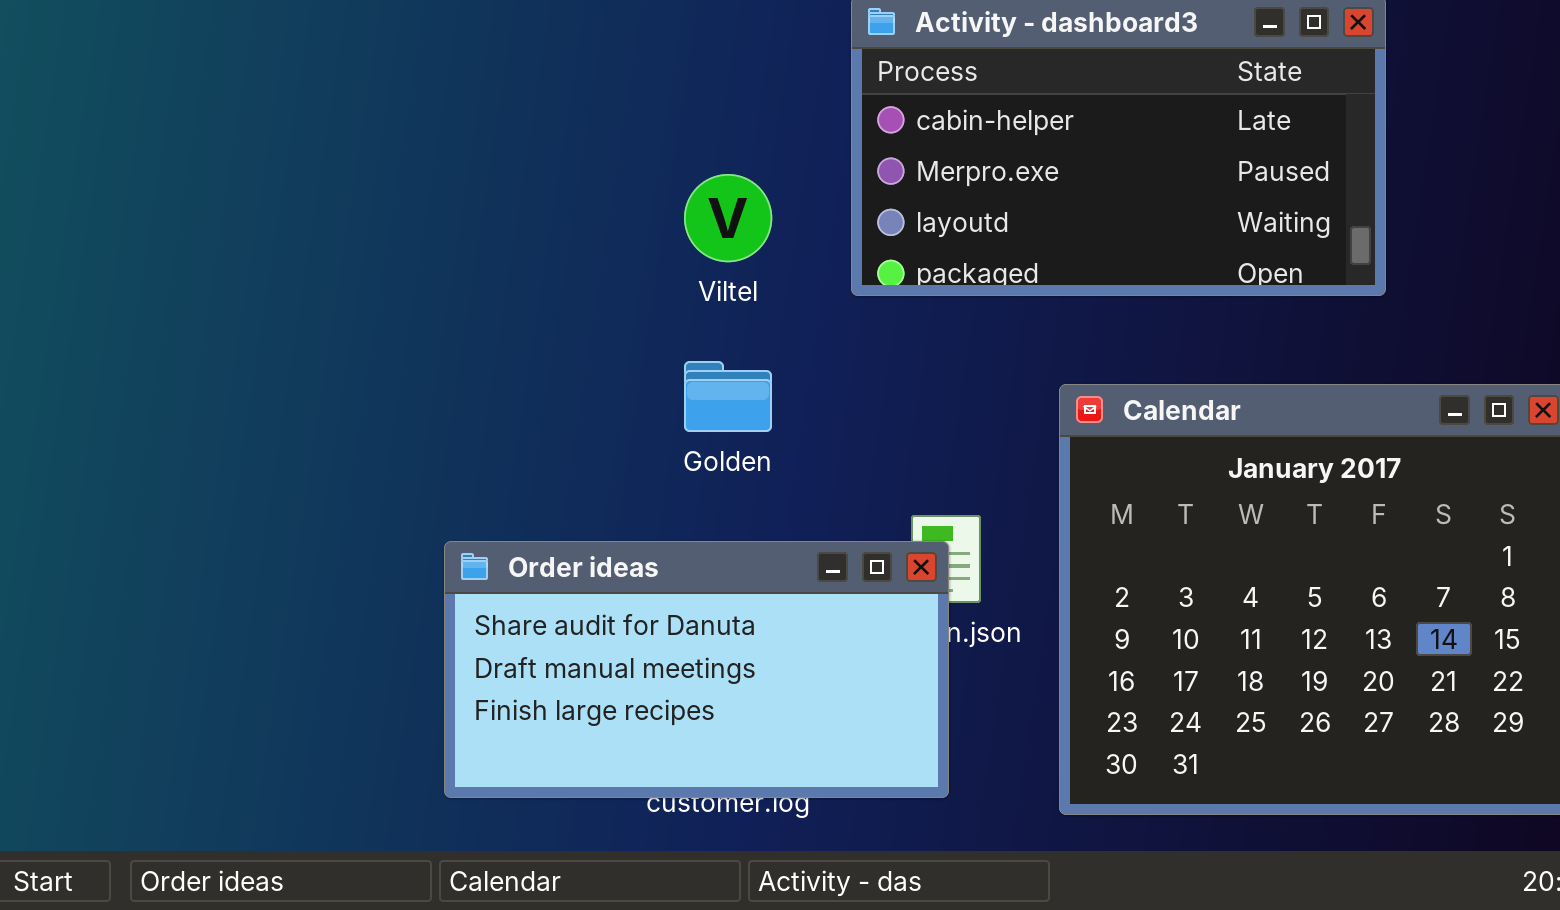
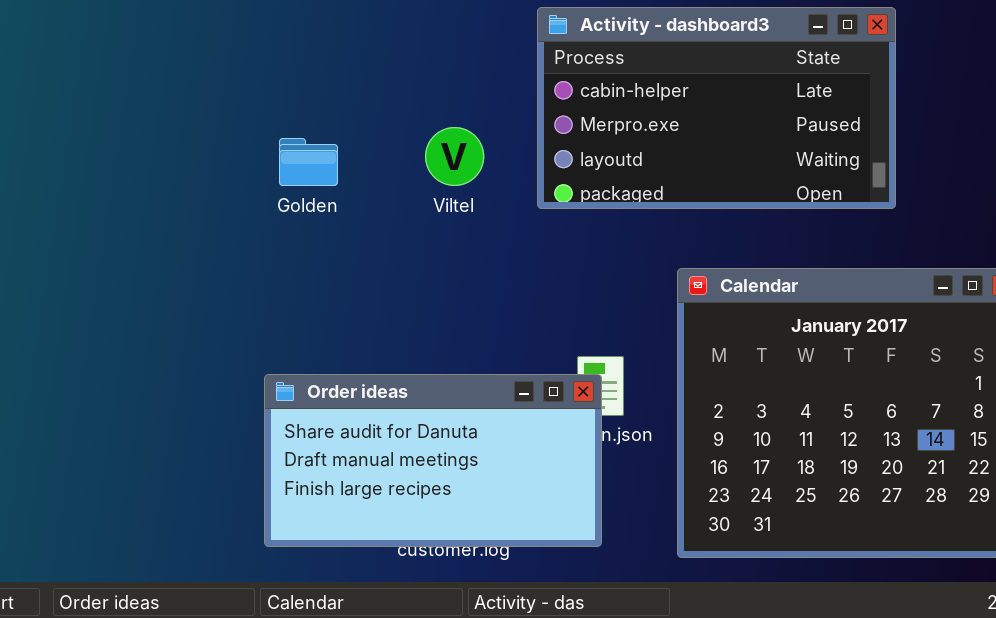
Golden: [684,361,772,432] -> [279,138,338,186], moved

